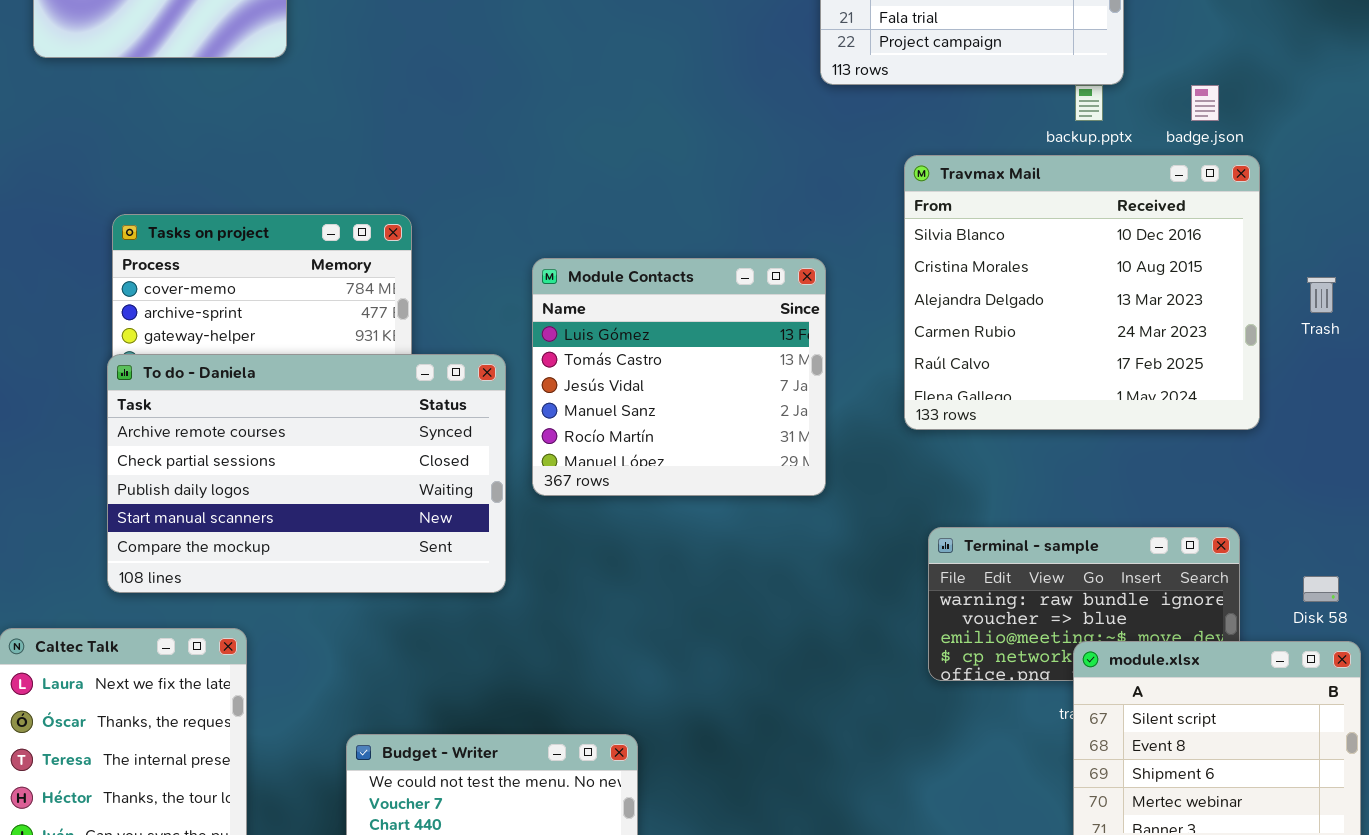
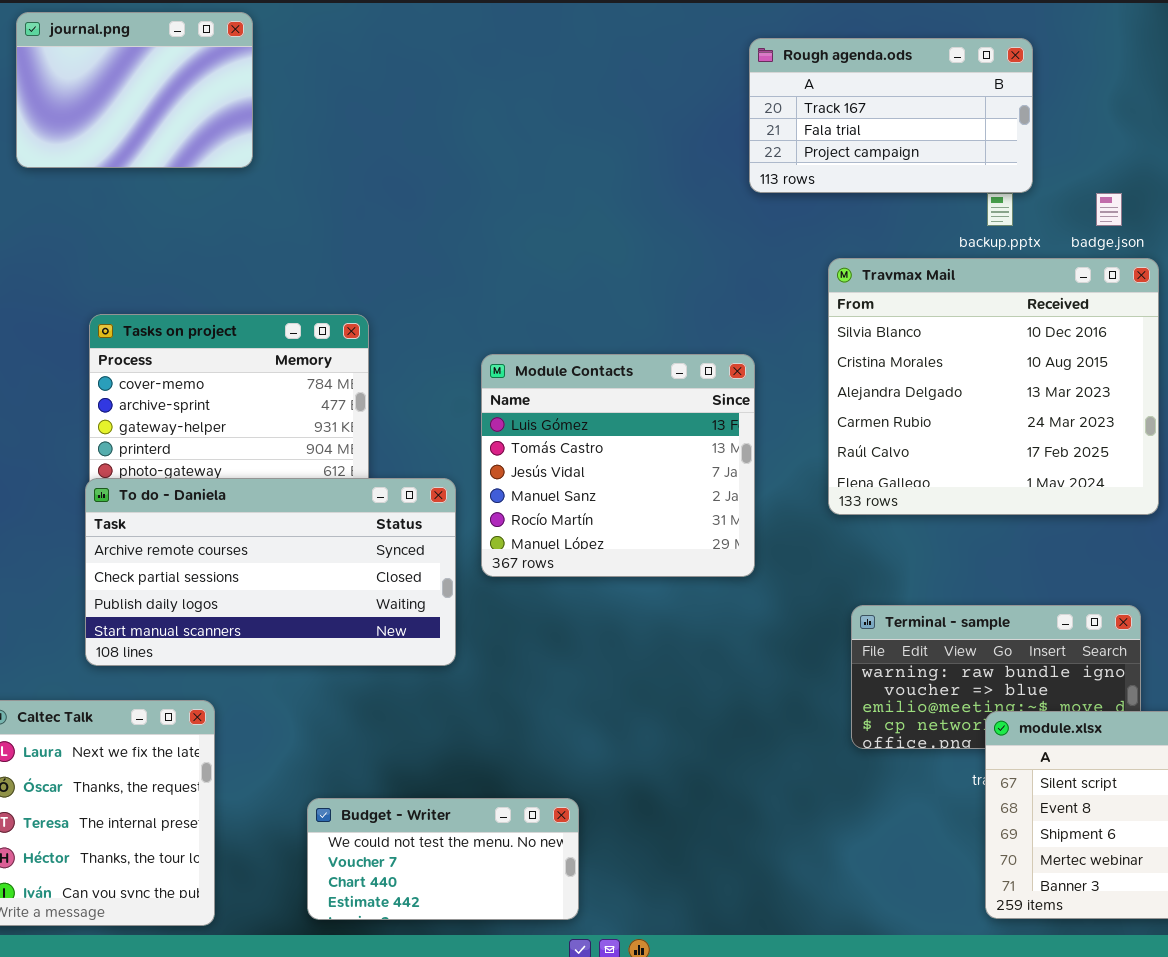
To do - Daniela: [107,354,506,593] -> [85,478,456,666], resized

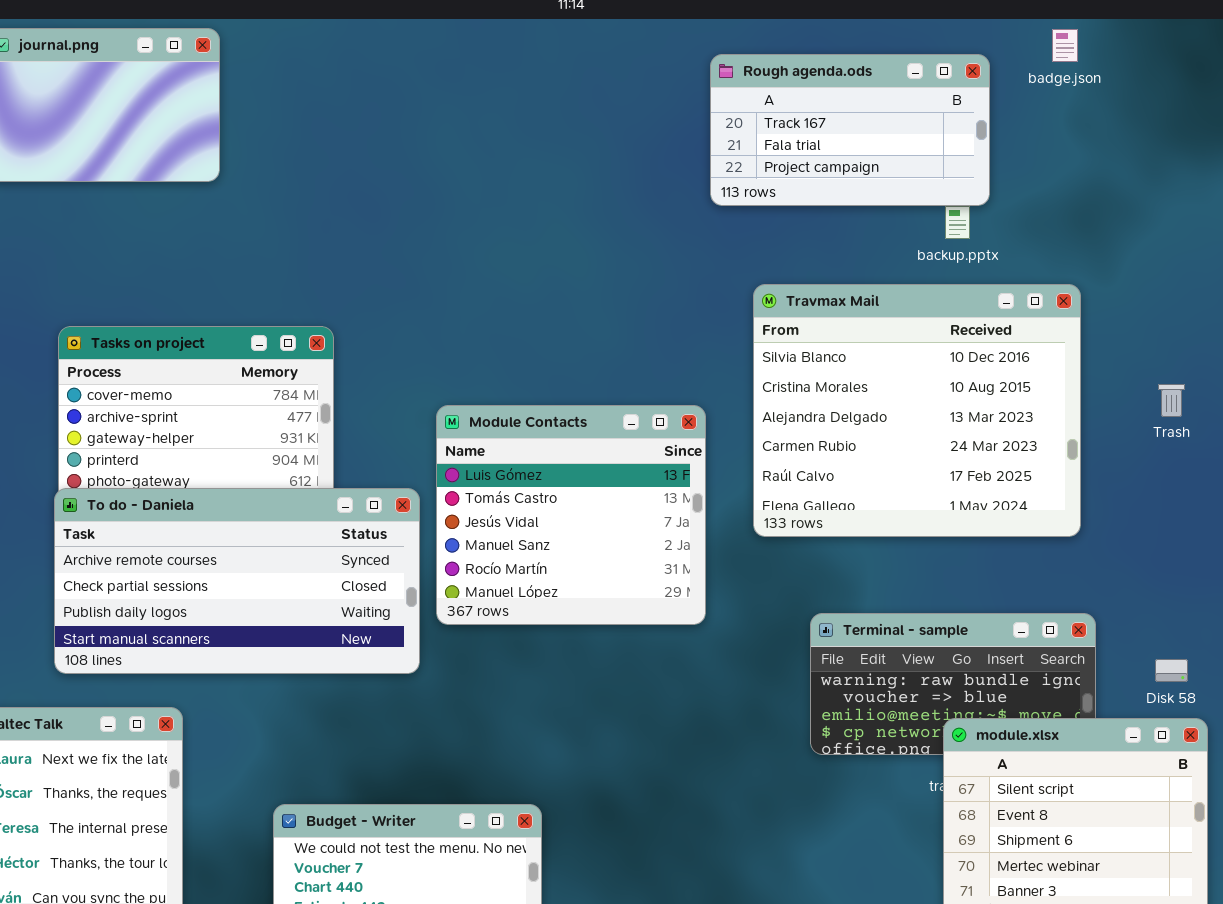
badge.json: [1096,193,1122,226] -> [1052,29,1078,62], moved
Travmax Mail: [828,258,1159,515] -> [753,284,1081,537], moved
Module Contacts: [481,354,755,577] -> [436,405,706,625], moved

